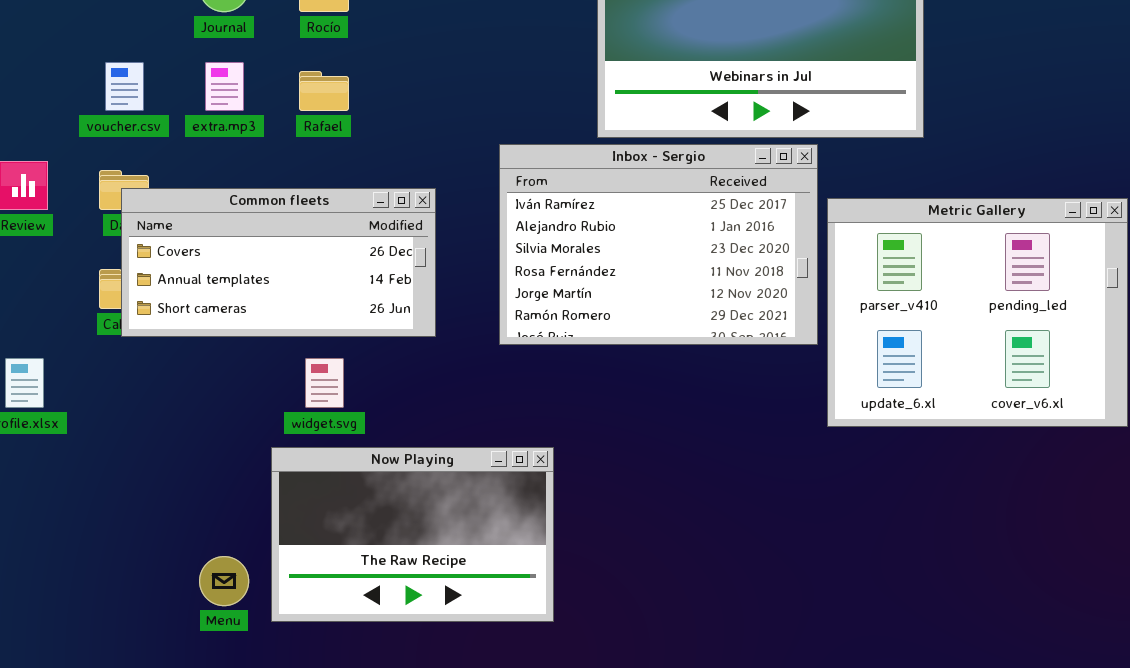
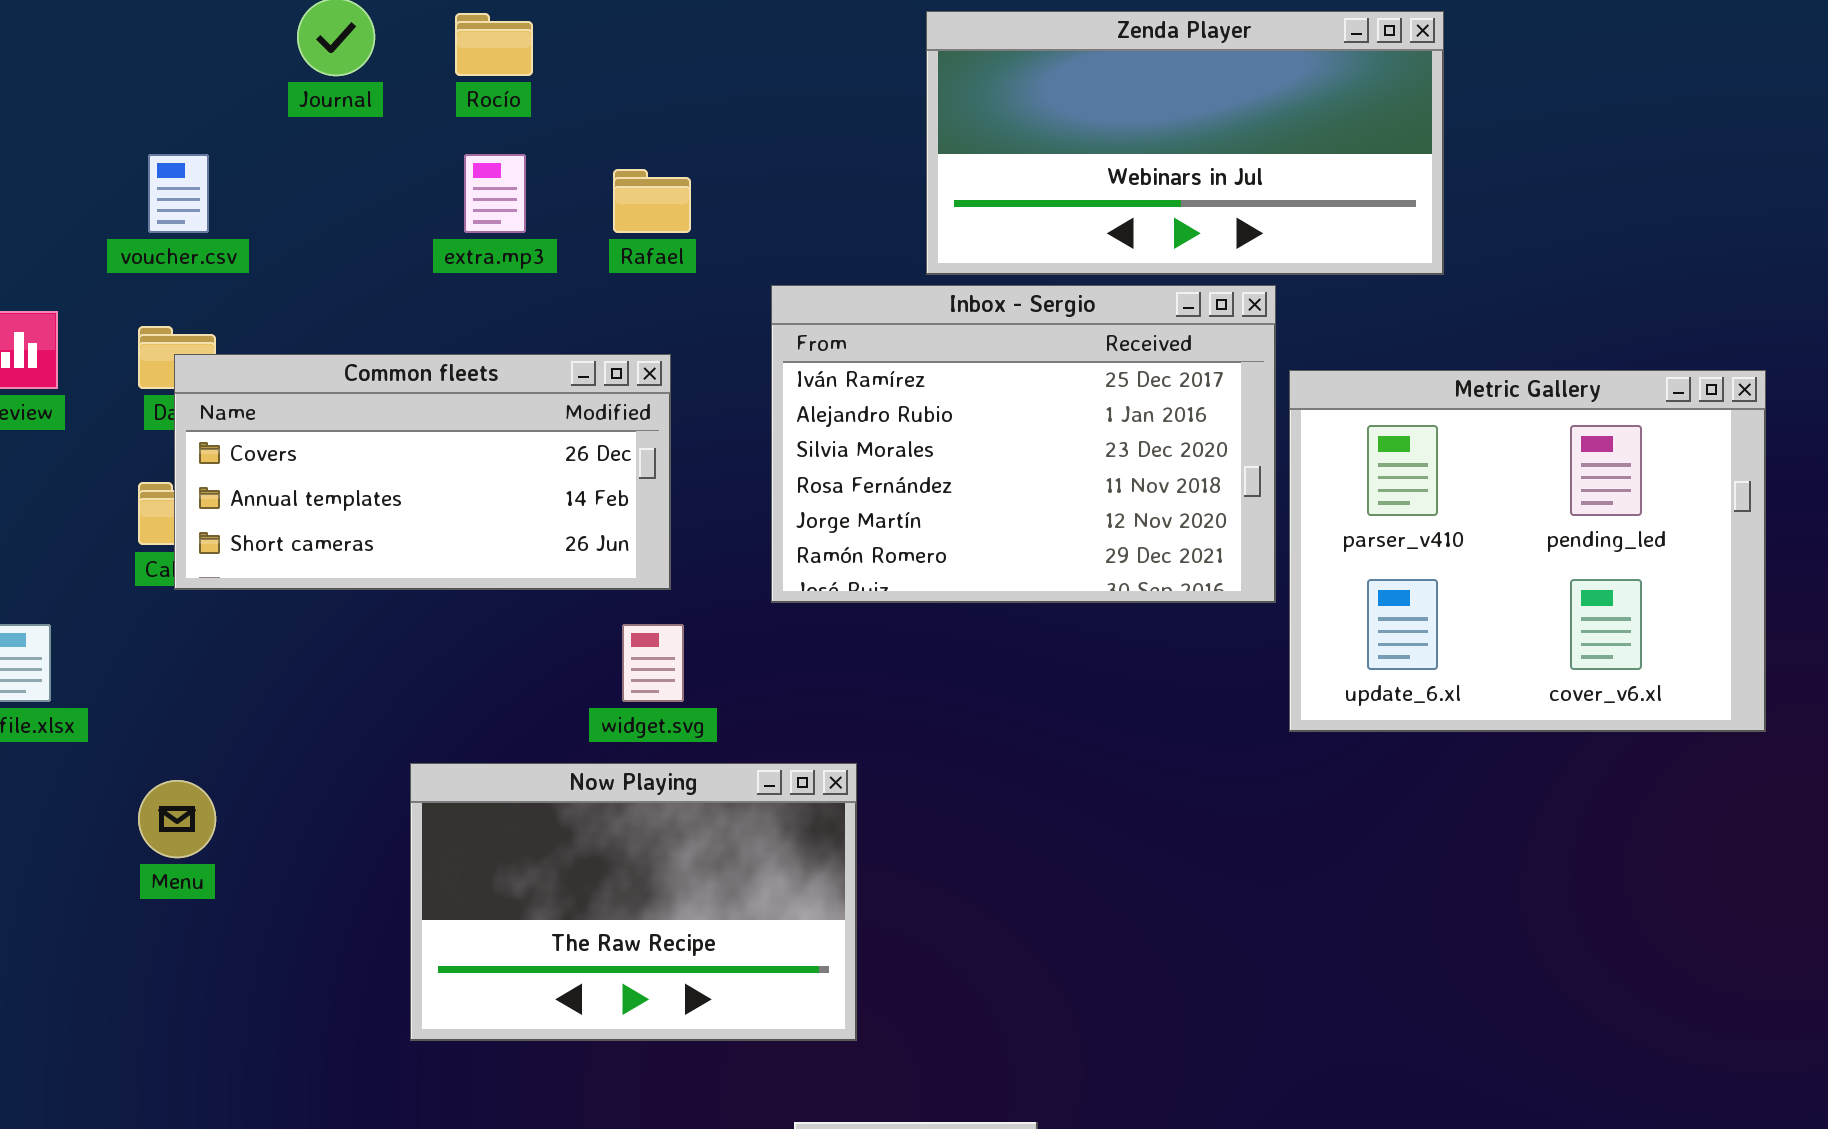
extra.mp3: [205,62,244,111] -> [464,154,526,233], moved
Rafael: [299,71,349,111] -> [613,169,691,233], moved
widget.svg: [305,358,344,408] -> [622,624,684,702], moved
Menu: [199,556,249,606] -> [138,780,216,858], moved

